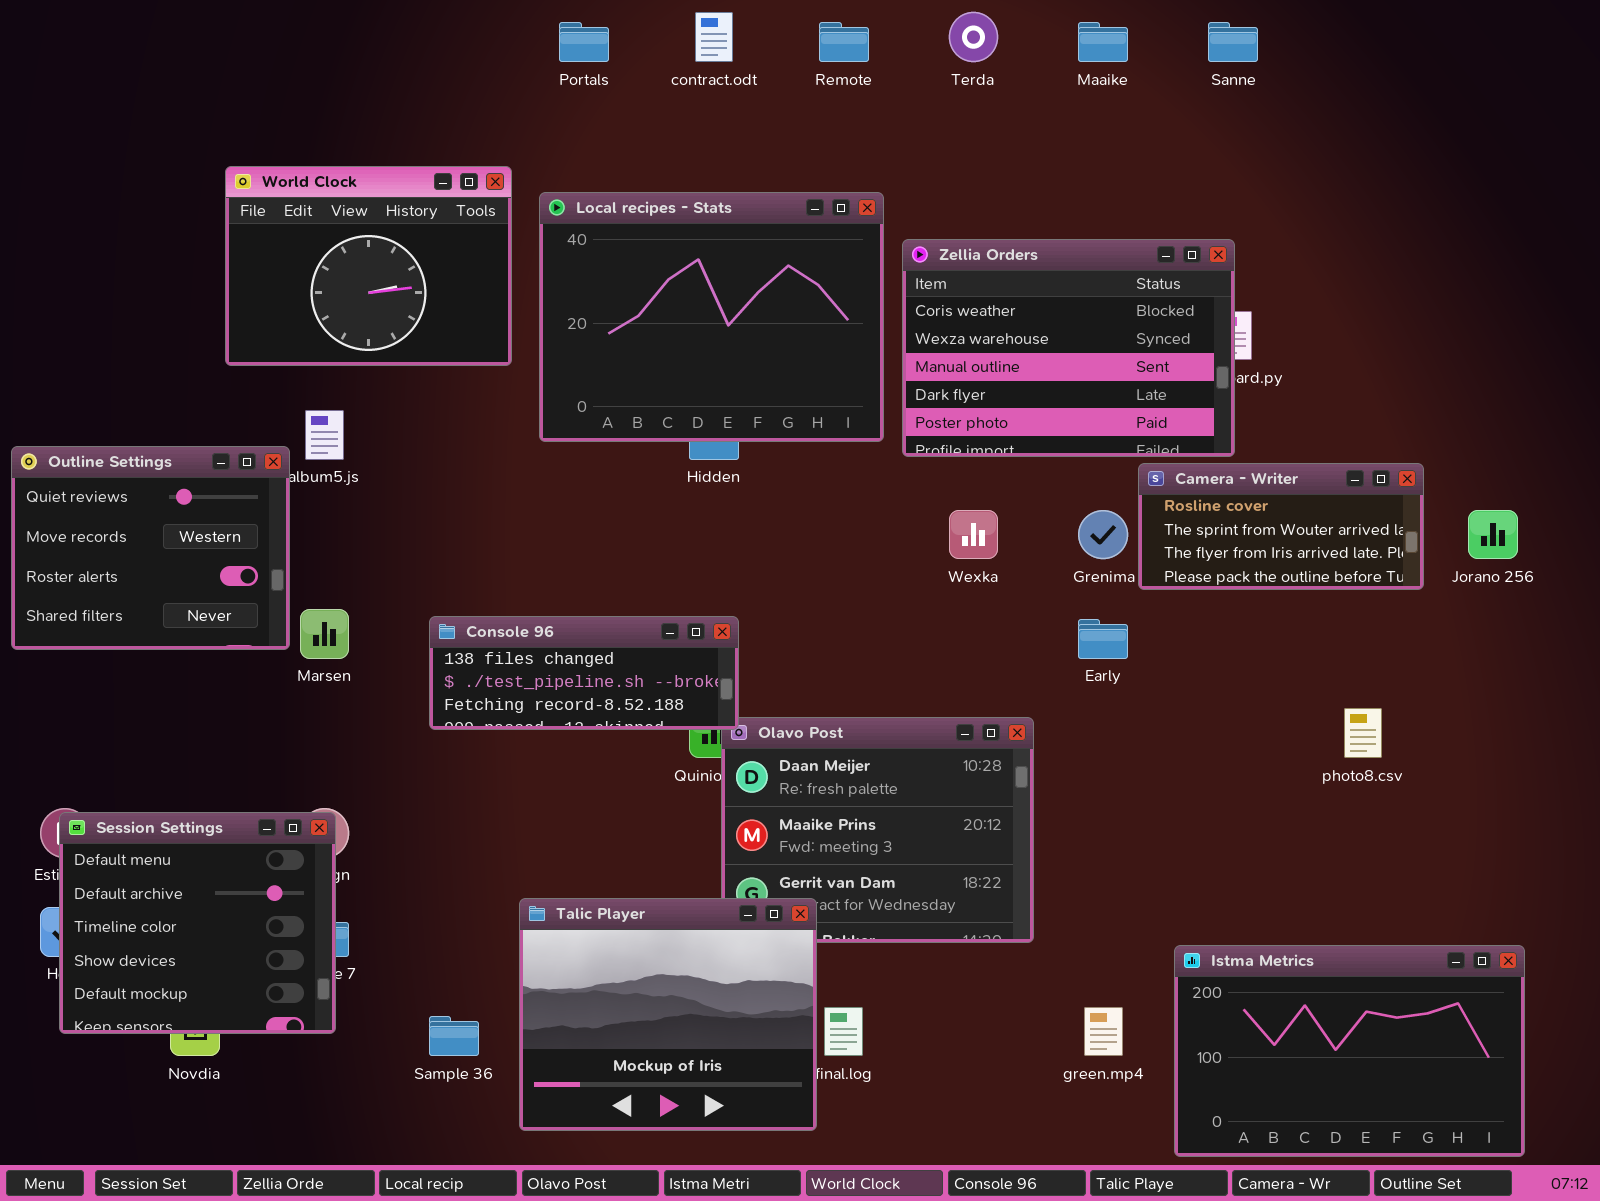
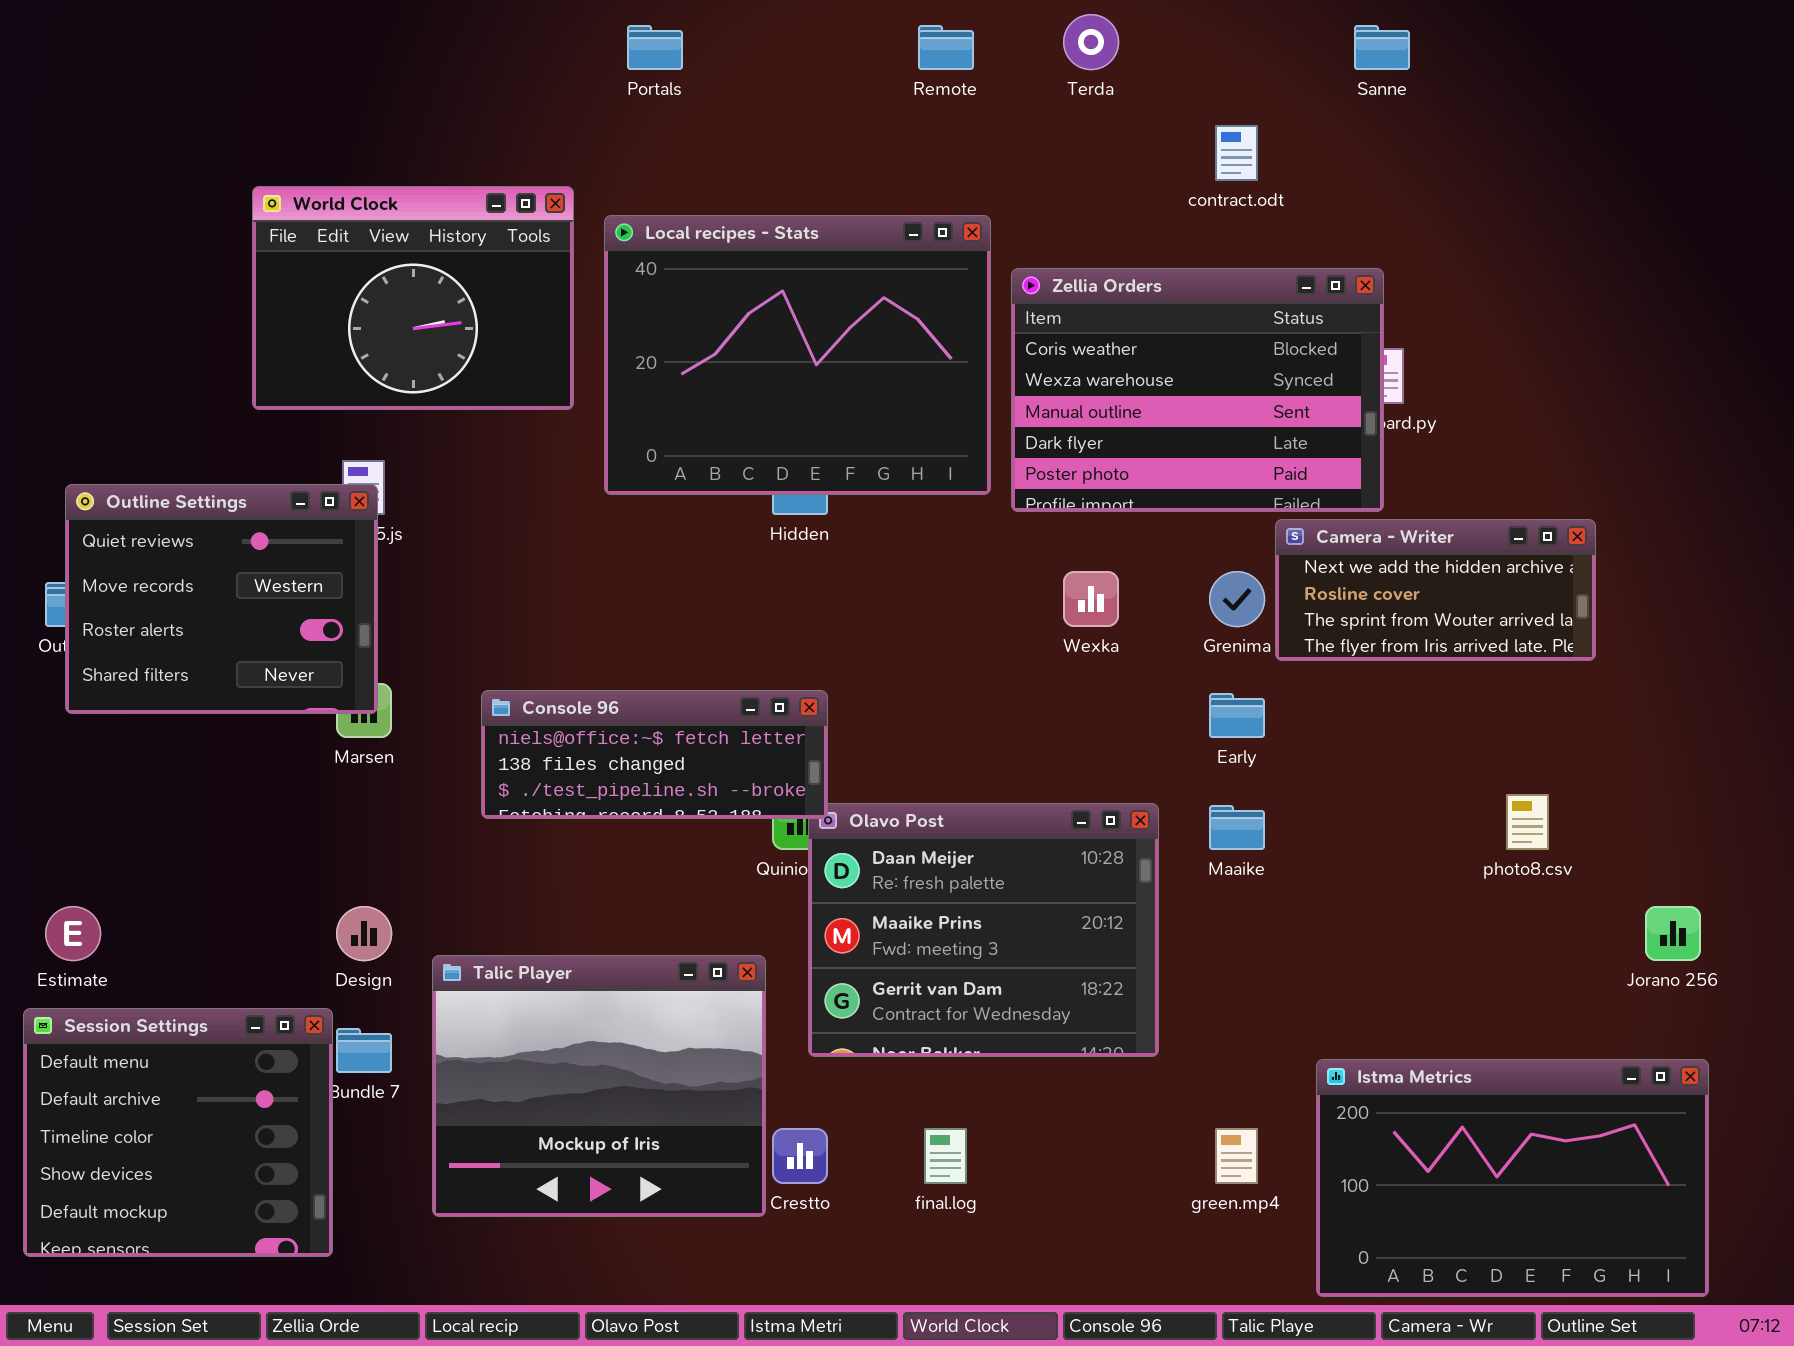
contract.odt: [695,12,733,62] -> [1215,125,1258,181], moved
Maaike: [1078,22,1128,62] -> [1209,805,1265,850], moved
Outline Settings: [11,446,290,650] -> [65,484,378,714], moved
Camera - Writer: [1138,463,1424,590] -> [1275,519,1596,661], scrolled up 1 row
Jorano 256: [1468,510,1518,559] -> [1645,906,1701,961], moved
Console 96: [429,616,739,730] -> [481,690,828,819], scrolled up 1 row
Session Settings: [59,812,336,1034] -> [23,1008,333,1257], moved
Talic Player: [519,898,817,1131] -> [432,955,766,1217], moved

